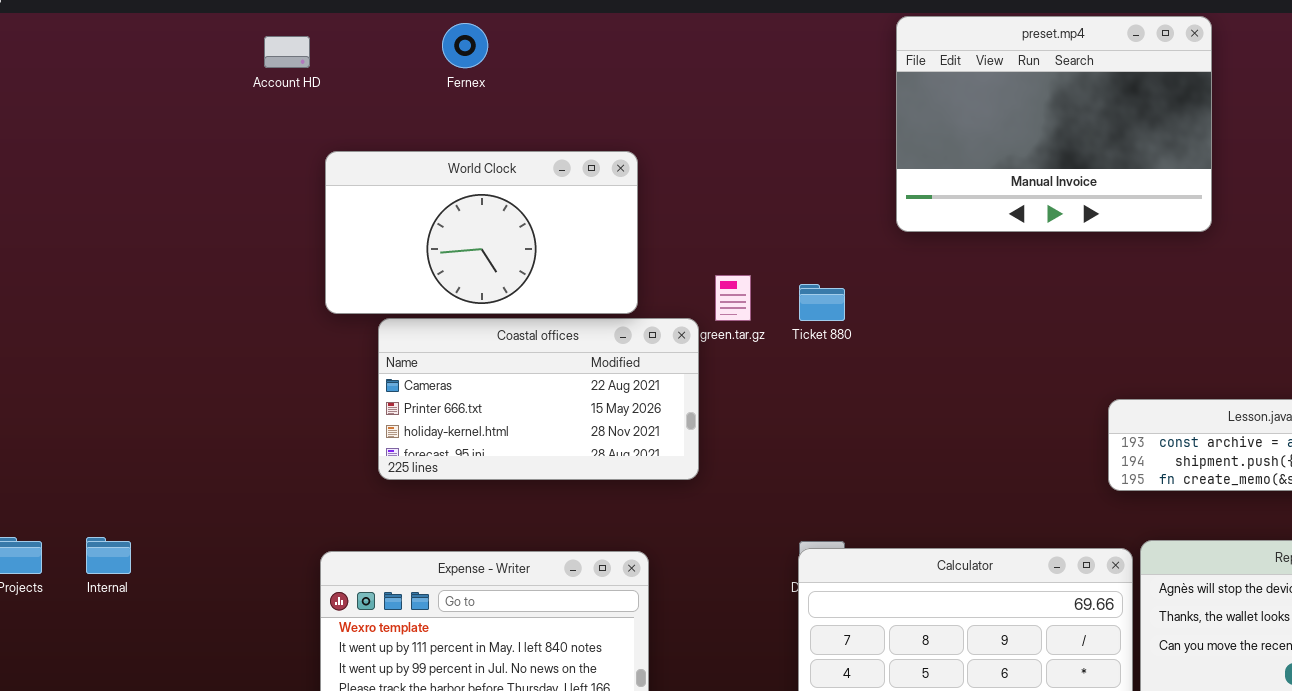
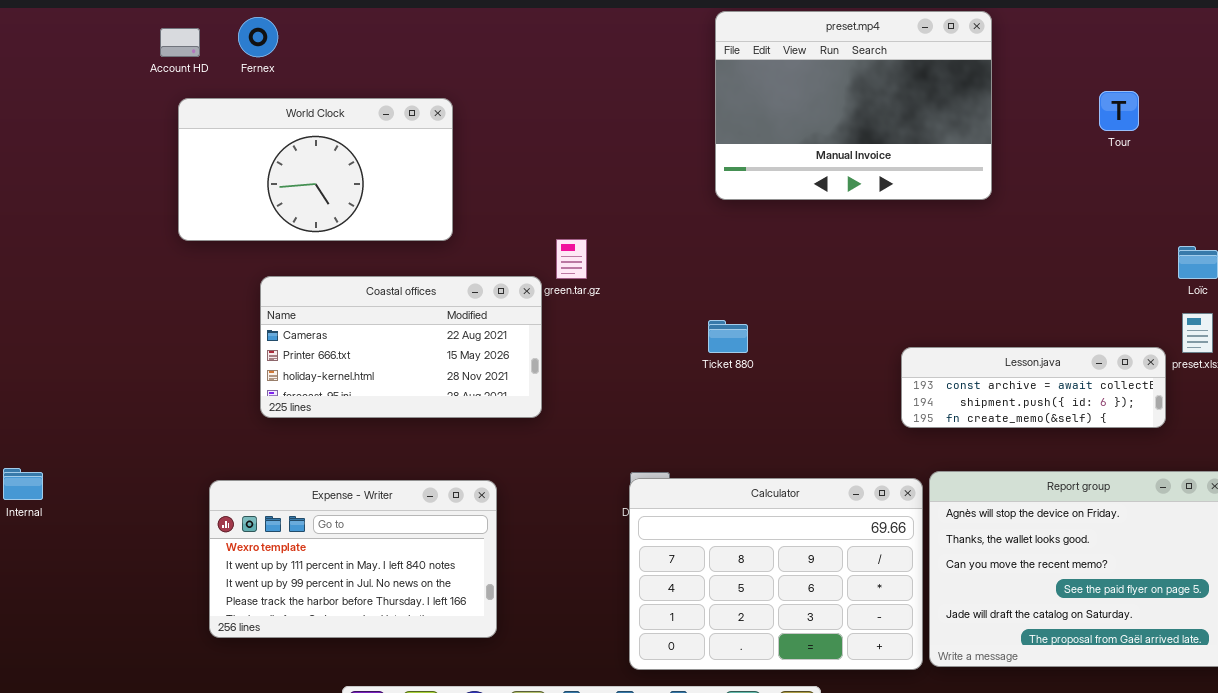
Fernex: [442,23,488,68] -> [238,17,278,57], moved
World Clock: [325,151,638,314] -> [178,98,453,241], moved
Ticket 880: [799,284,845,321] -> [708,320,748,353], moved

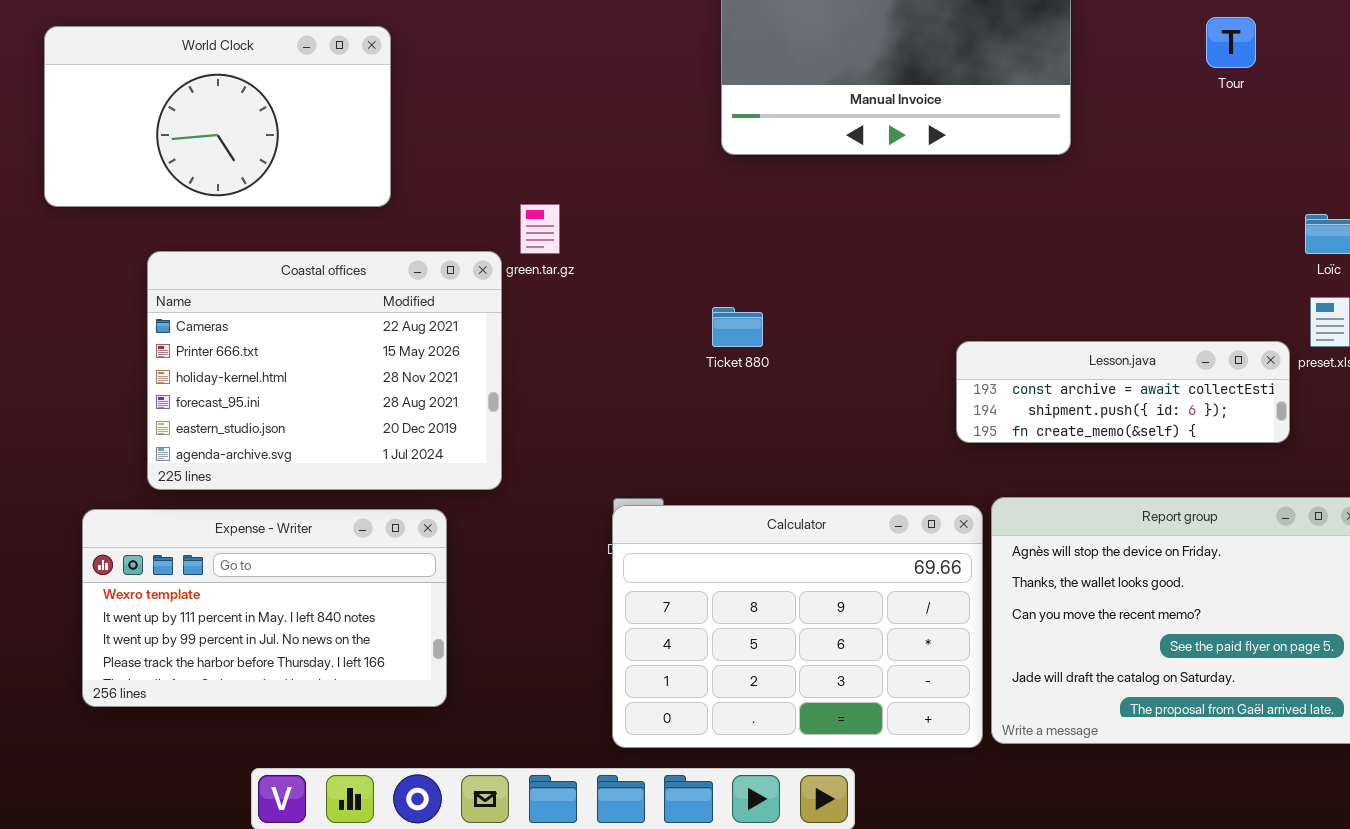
Coastal offices: [260,276,542,418] -> [147,251,502,490], resized

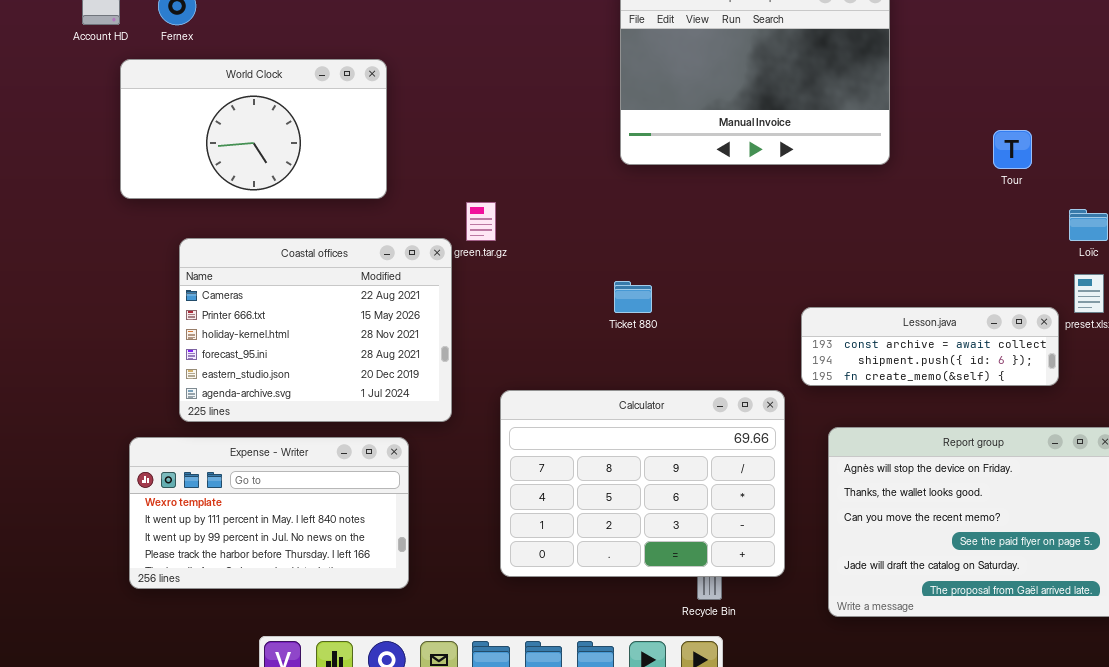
Tour: [1206,17,1256,68] -> [993,130,1032,169], moved
World Clock: [44,26,391,207] -> [120,59,387,199], moved
Calculator: [612,505,983,748] -> [500,390,785,577], moved

